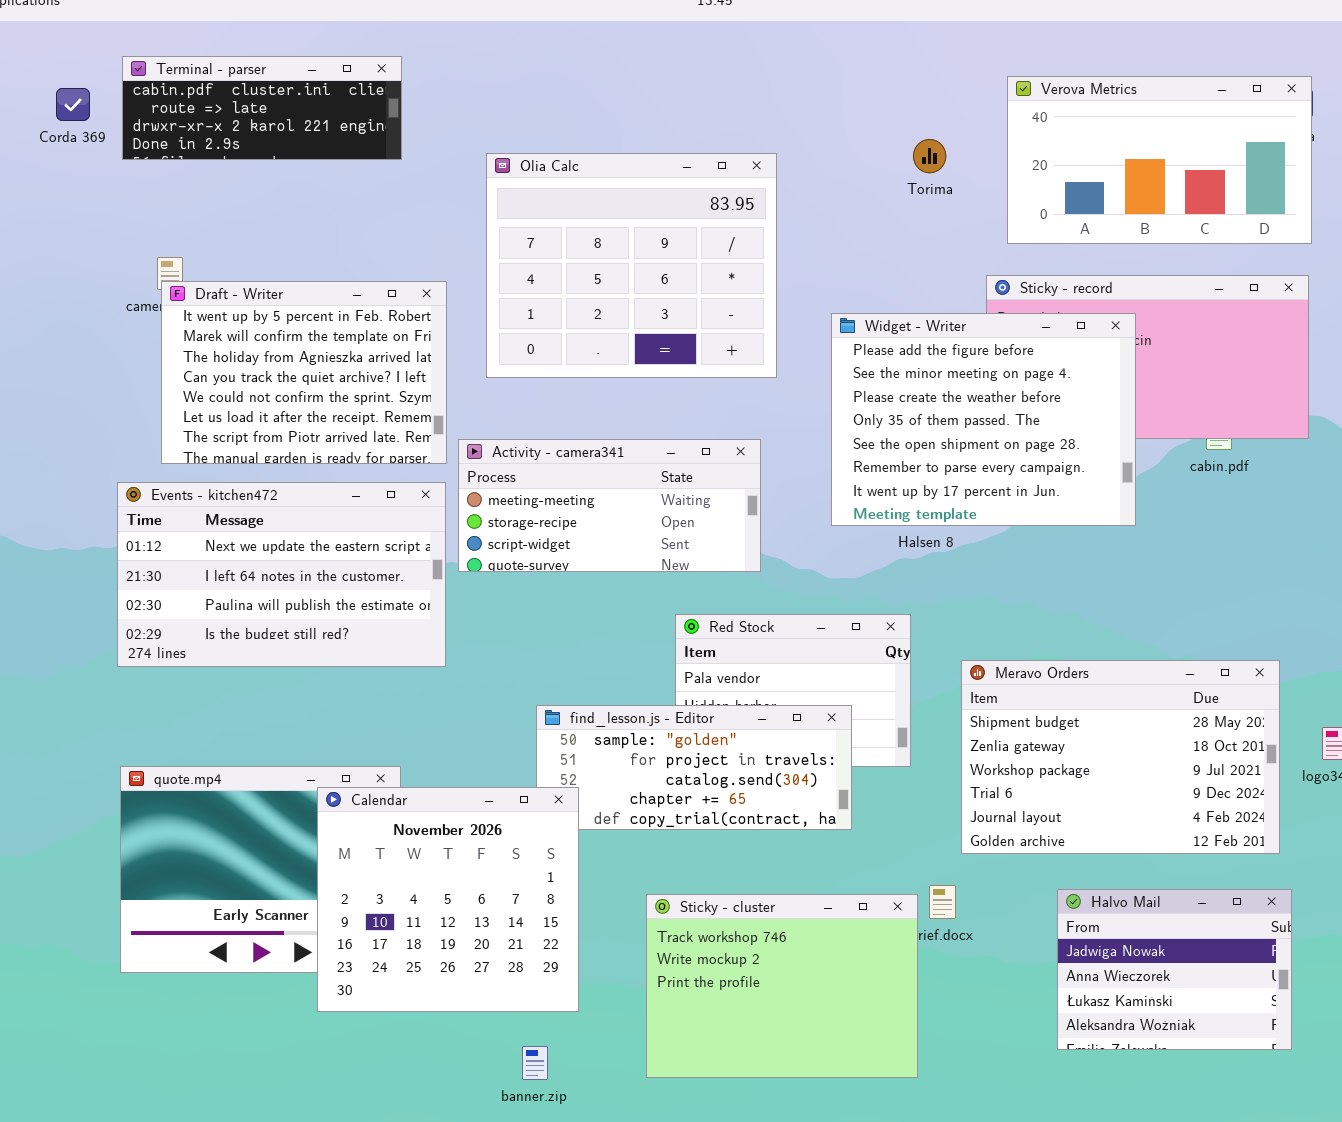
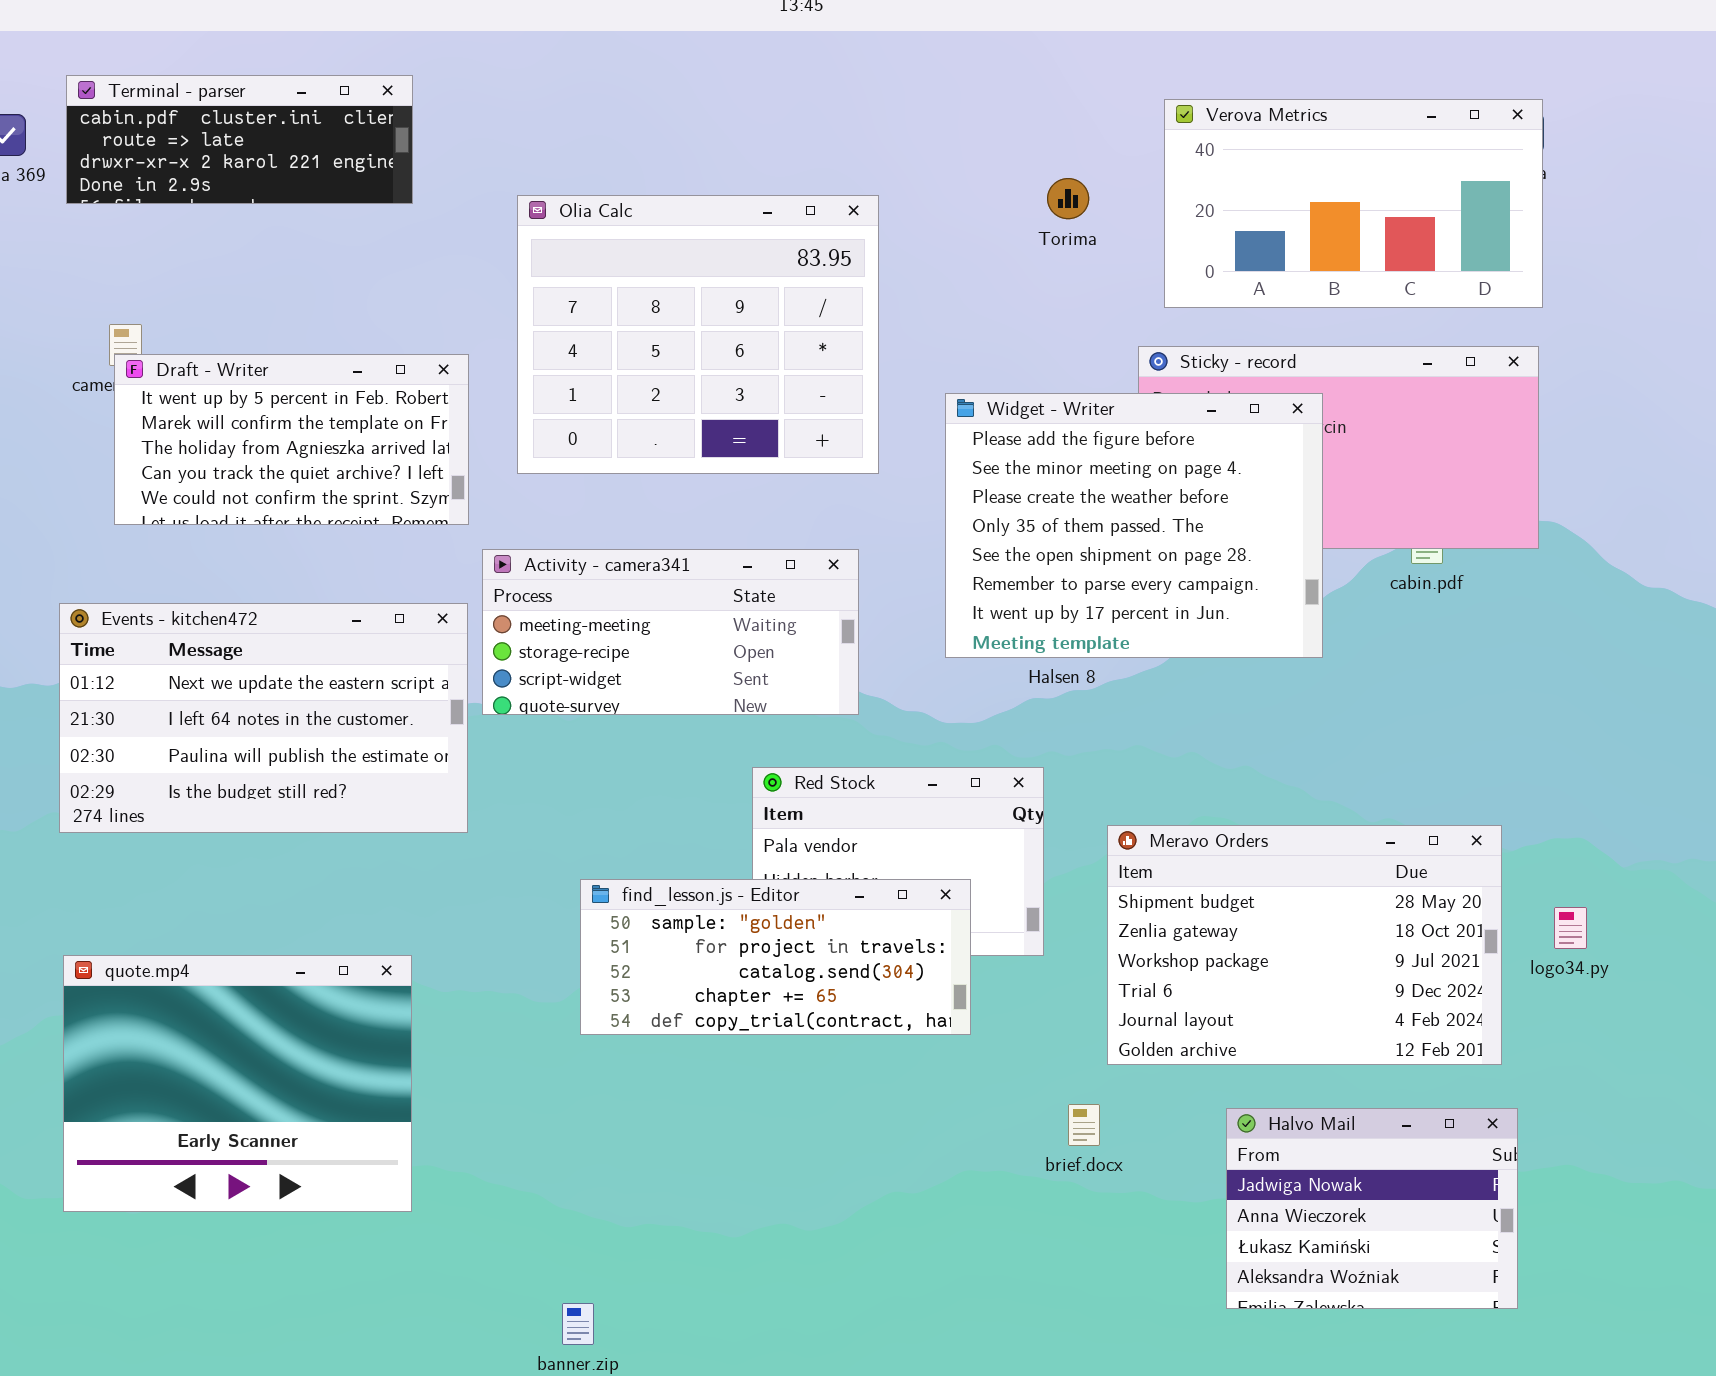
Draft - Writer: [161,281,447,464] -> [114,354,469,525], resized
Calendar: [317,787,579,1012] -> none, closed
Sticky - cluster: [646,894,918,1078] -> none, closed

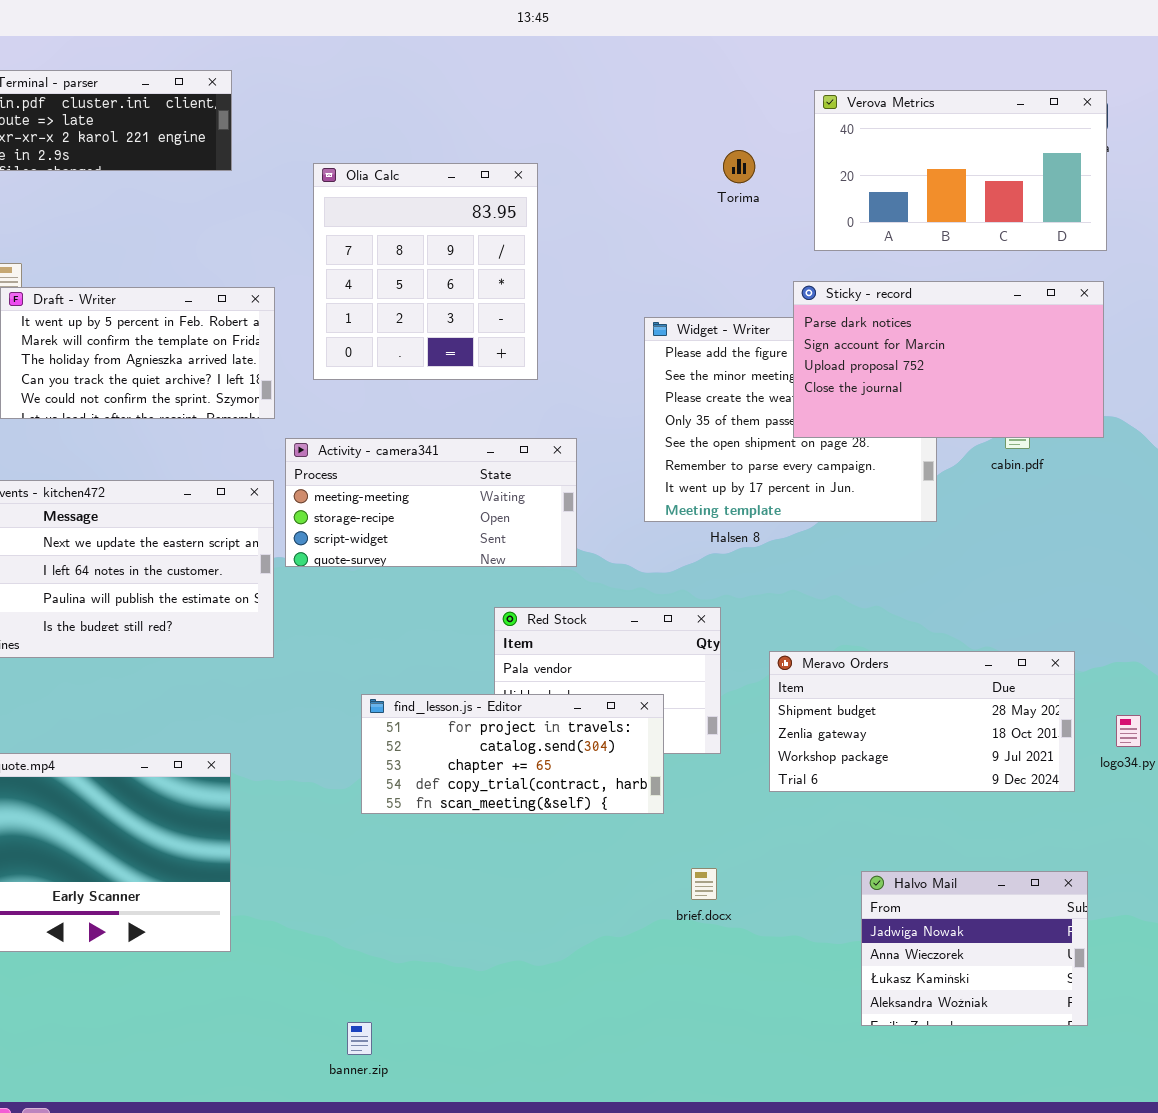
Olia Calc: [517,195,879,474] -> [313,163,538,380], resized
Sticky - record: [1138,346,1539,549] -> [793,281,1104,438], raised
Meravo Orders: [1107,825,1502,1065] -> [769,651,1075,792], resized
find_lesson.js - Editor: [580,879,971,1035] -> [361,694,664,814], scrolled down 1 row
brief.docx: [1068,1104,1100,1146] -> [691,868,717,900], moved

